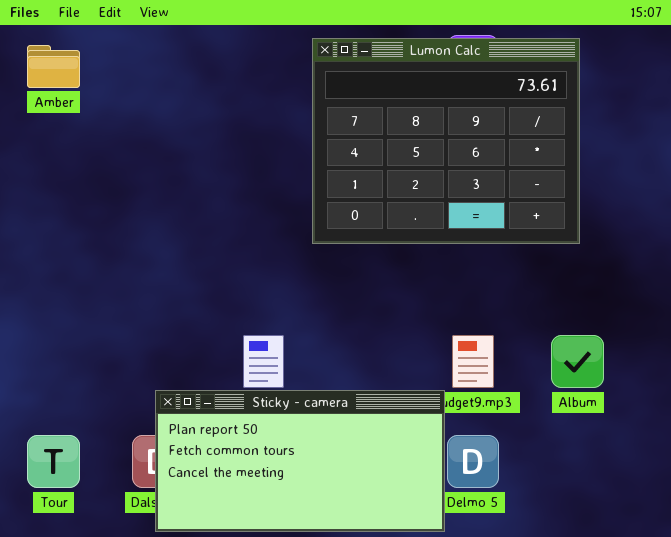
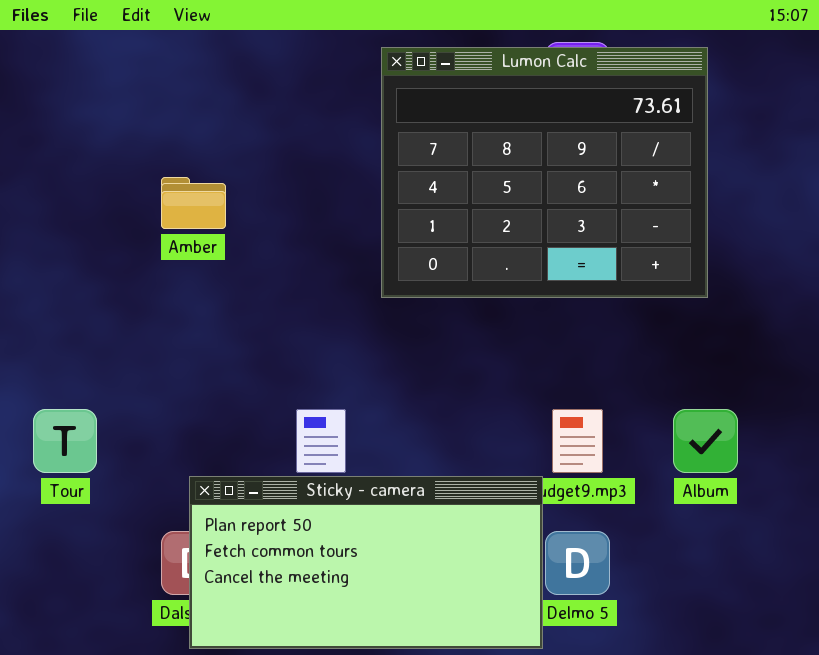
Amber: [27,45,80,88] -> [161,177,226,229], moved
Tour: [27,435,80,488] -> [33,409,97,473], moved

